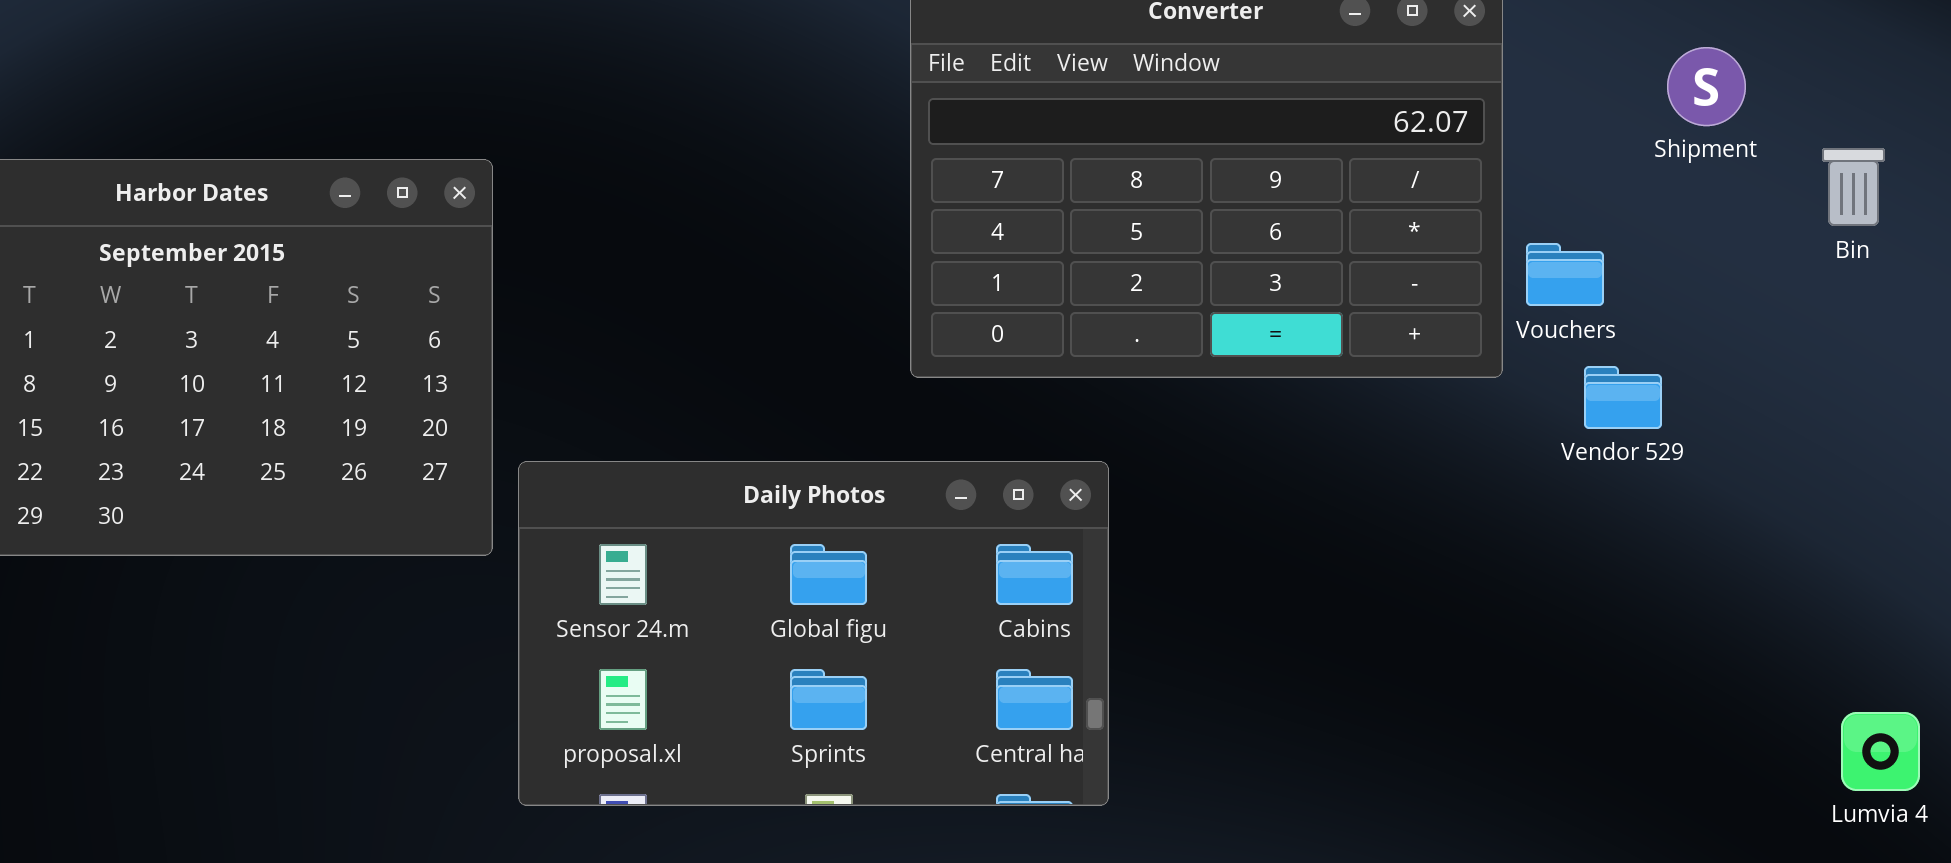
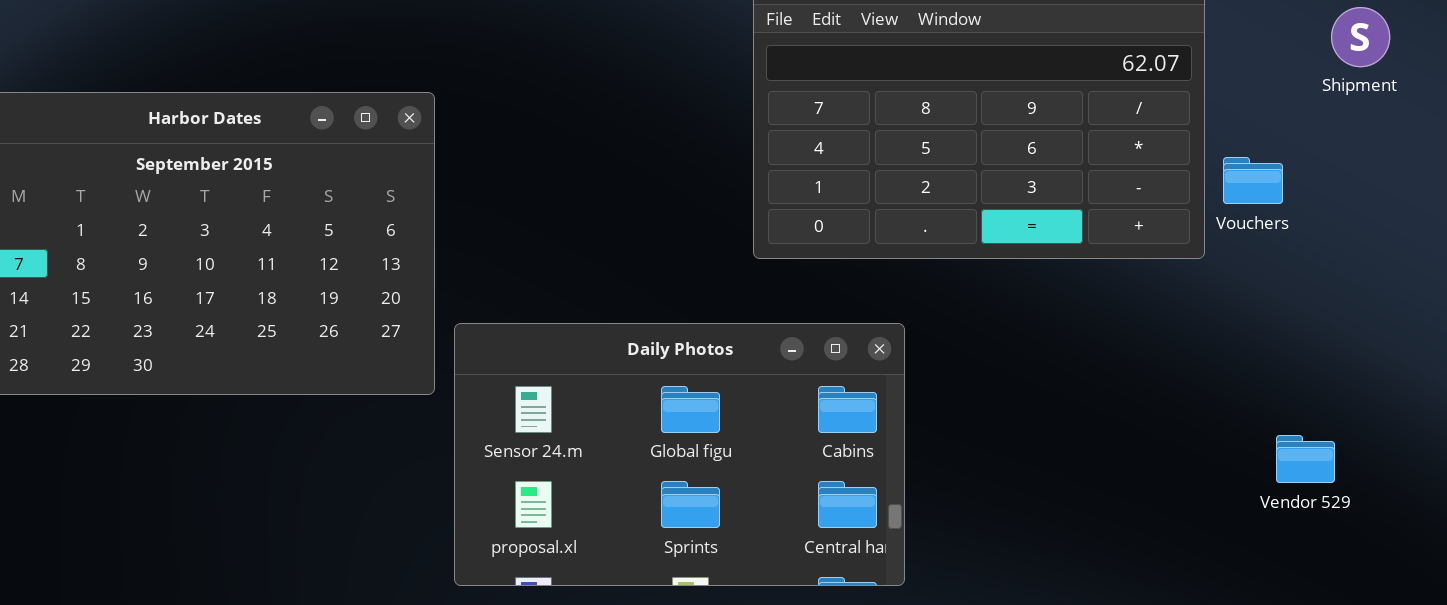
Vendor 529: [1584,366,1662,429] -> [1276,435,1335,483], moved

